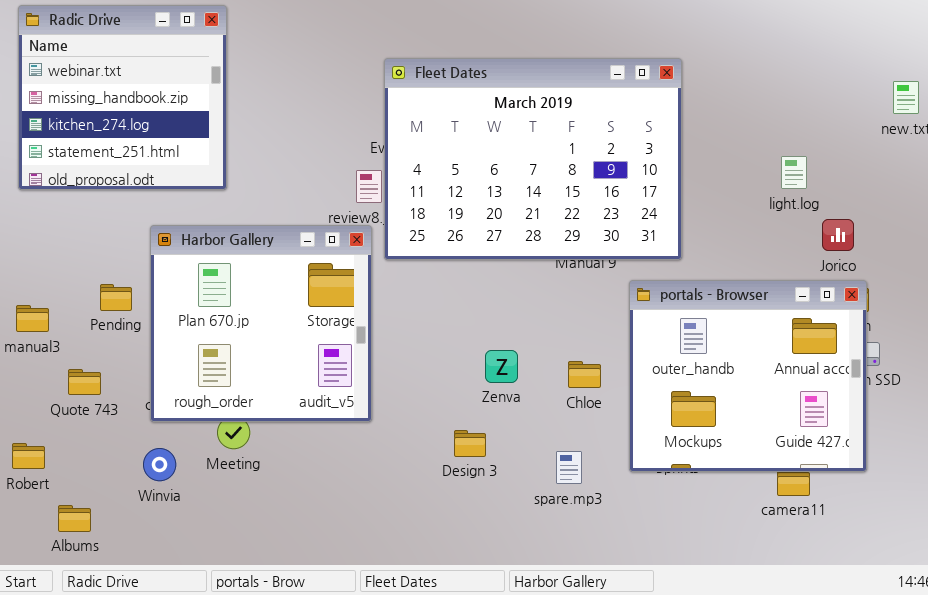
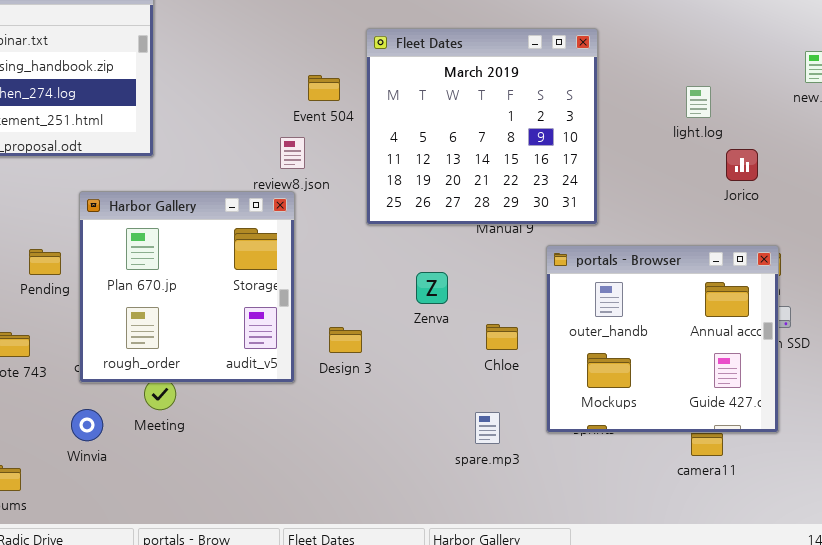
Fleet Dates: [384,58,682,260] -> [366,28,598,225], resized
light.log: [781,156,807,189] -> [686,86,711,118], moved
Jorico: [822,219,854,251] -> [726,149,758,181], moved
Zenva: [485,350,518,383] -> [416,272,448,304], moved
Design 3: [454,430,486,457] -> [329,327,362,353], moved

